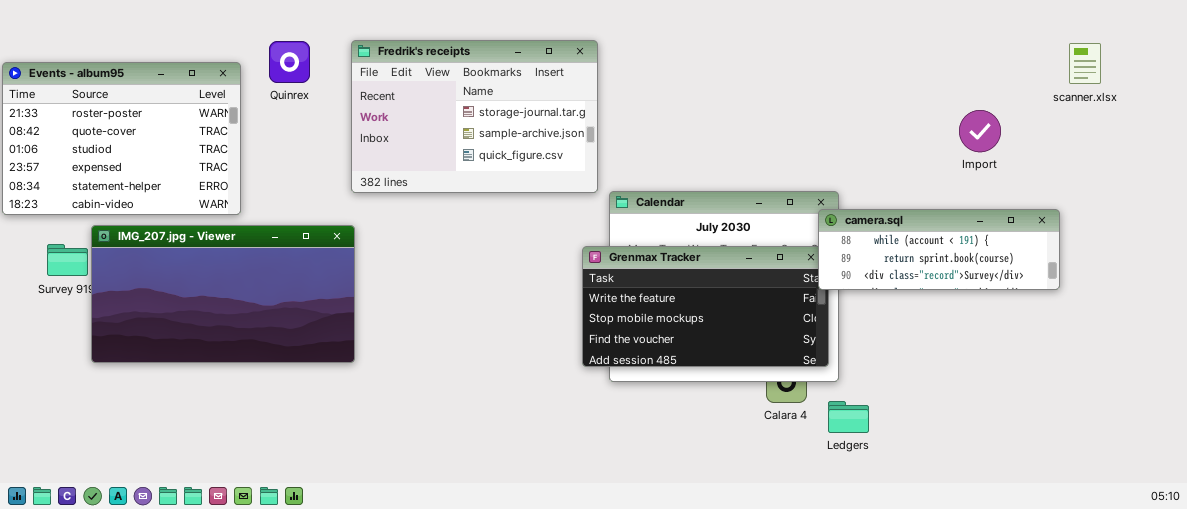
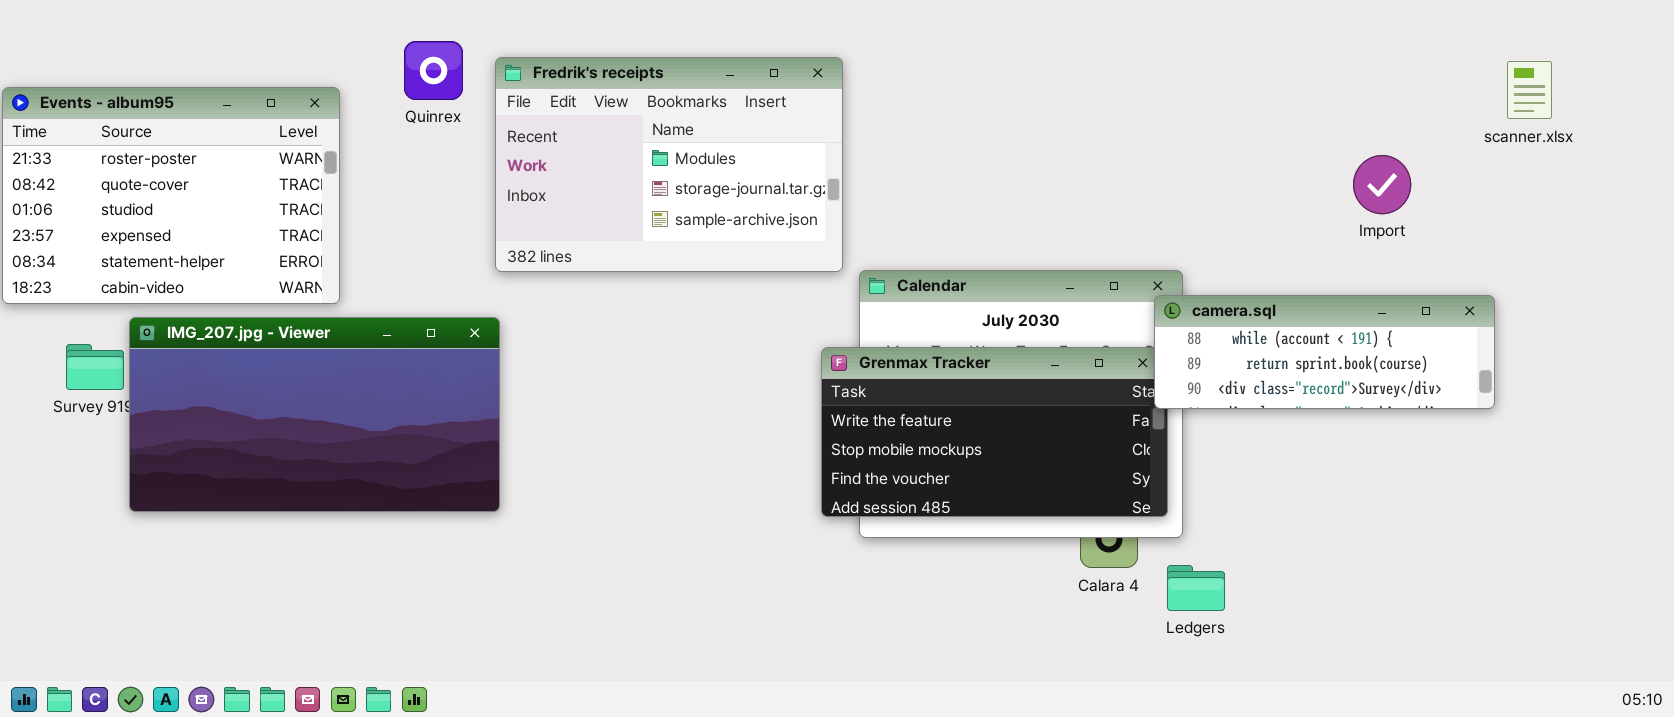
Fredrik's receipts: [351,40,598,193] -> [495,57,843,272], scrolled up 1 row
Quinrex: [269,41,310,83] -> [404,41,463,100], moved

